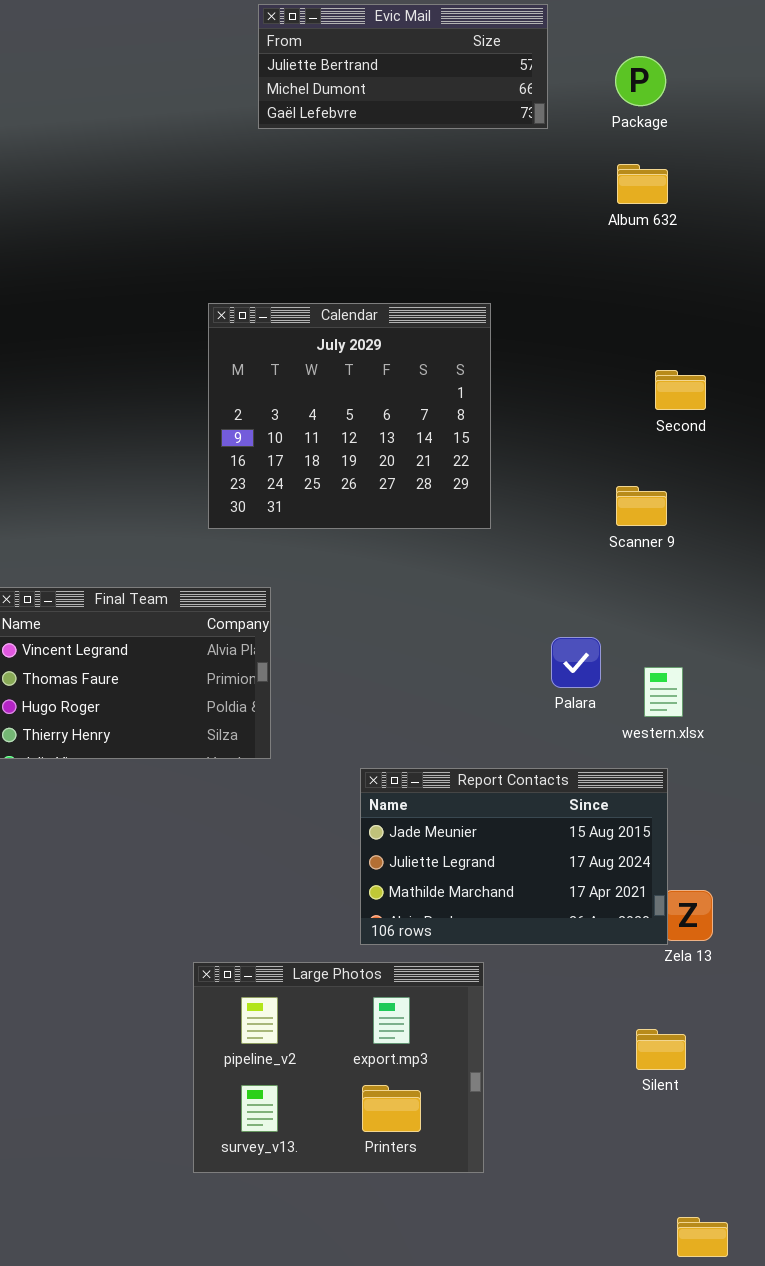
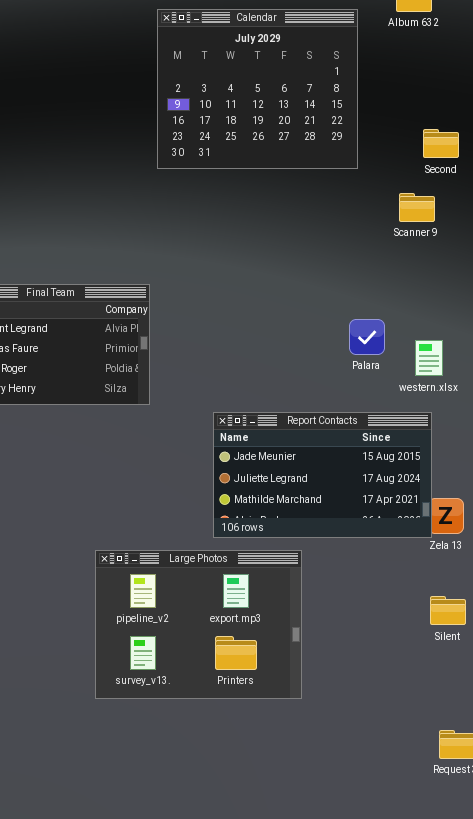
Calendar: [208,303,491,529] -> [157,9,358,169], moved
Scanner 9: [616,486,667,526] -> [399,193,435,222], moved
Silent: [636,1029,686,1070] -> [430,596,466,625], moved

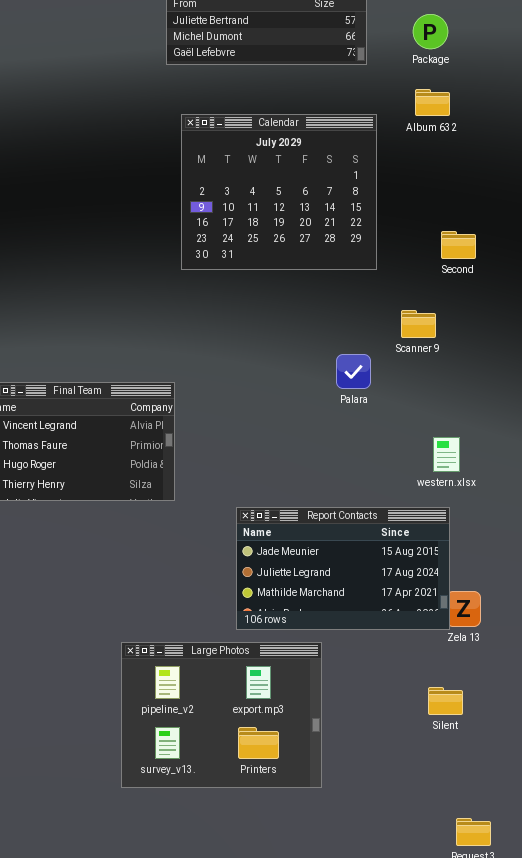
Scanner 9: [399,193,435,222] -> [401,310,436,338], moved
Palara: [349,319,385,355] -> [336,354,371,389], moved
Silent: [430,596,466,625] -> [428,687,463,715], moved

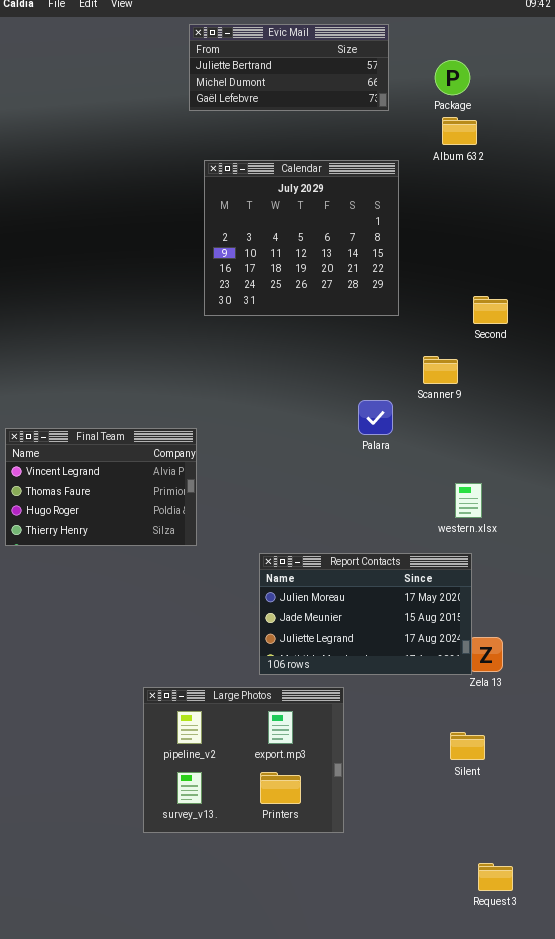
Album 632: [415,89,450,116] -> [442,117,477,145], moved
Second: [441,231,476,259] -> [473,296,508,324], moved
Report Contacts: [236,507,450,630] -> [259,553,472,675], scrolled up 1 row

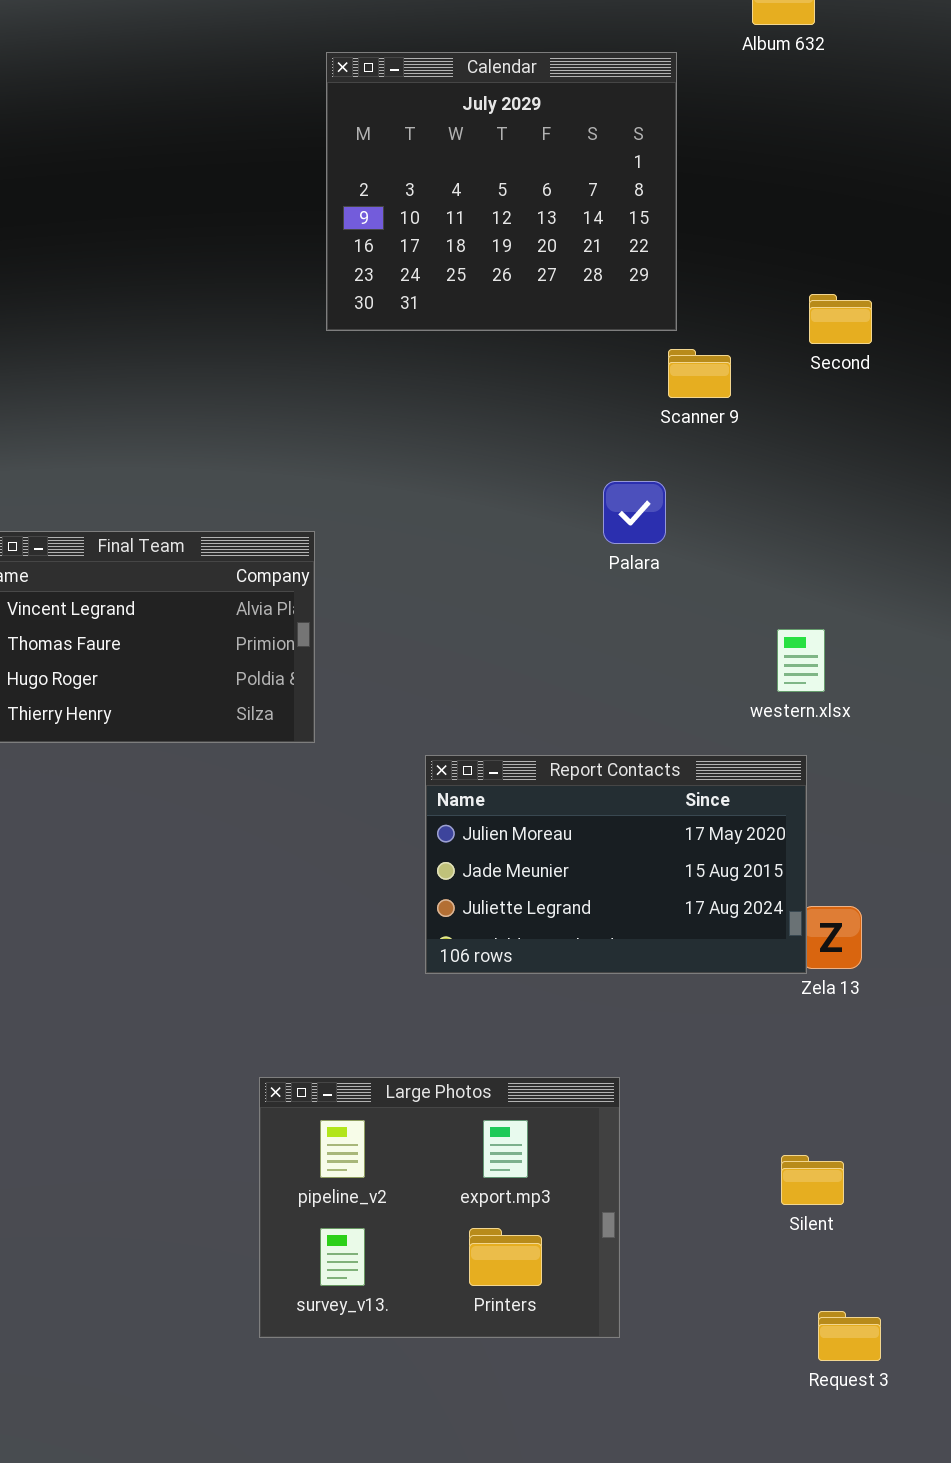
Scanner 9: [423,356,458,384] -> [668,349,731,398], moved
Large Photos: [143,687,344,833] -> [259,1077,620,1338], moved
Silent: [450,732,485,760] -> [781,1155,844,1205], moved

